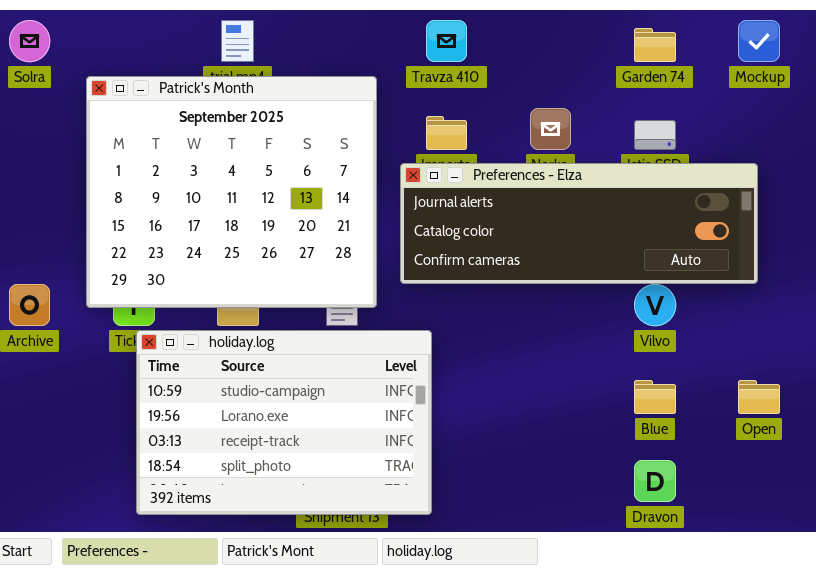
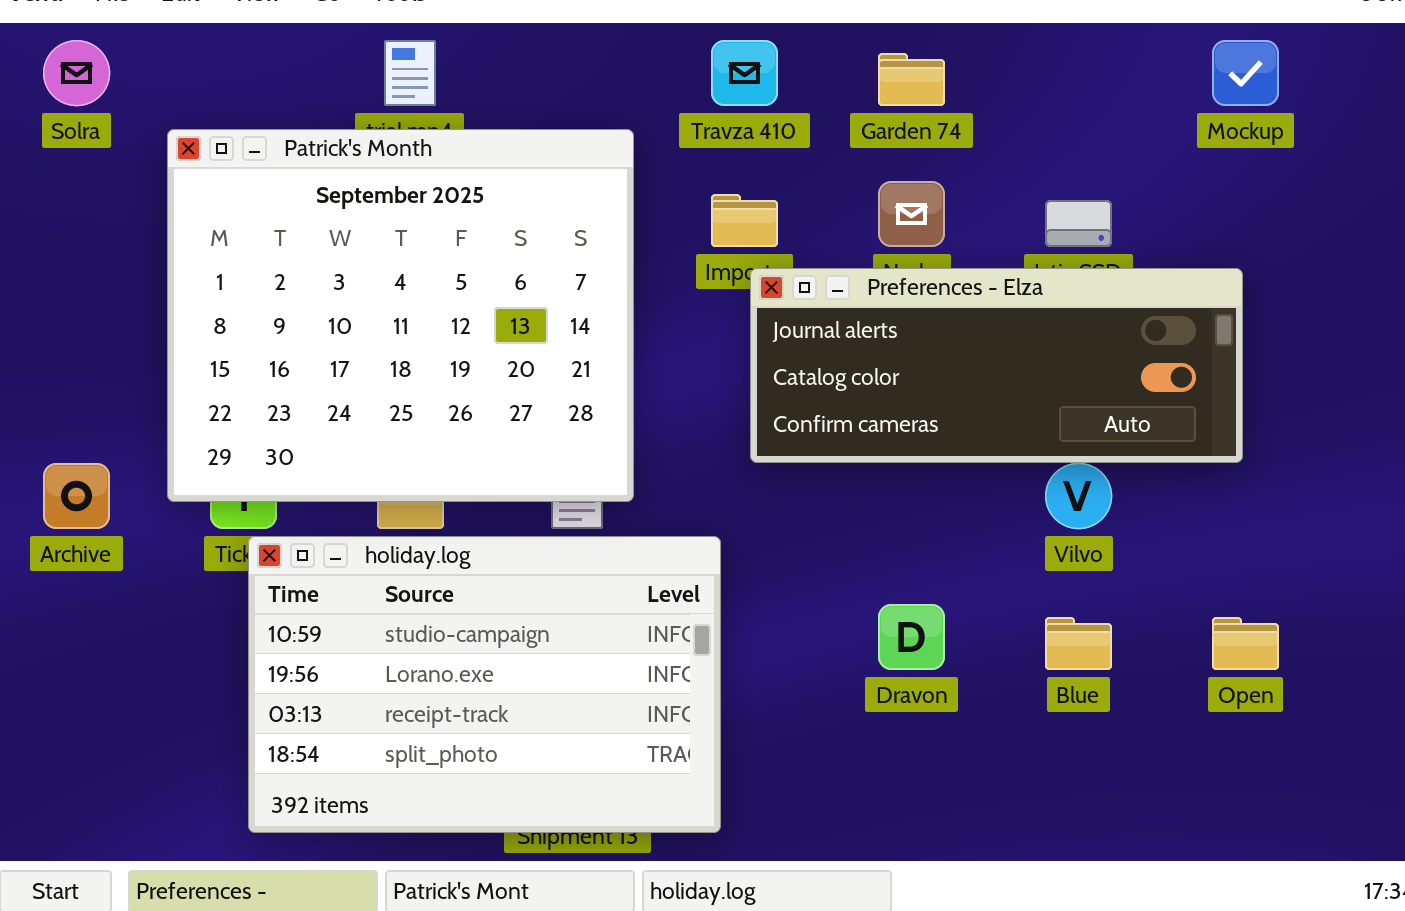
Garden 74: [634,28,676,62] -> [878,53,945,106], moved
Preferences - Elza: [400,163,758,284] -> [750,268,1243,463], resized
Dravon: [634,460,676,502] -> [878,604,945,670], moved

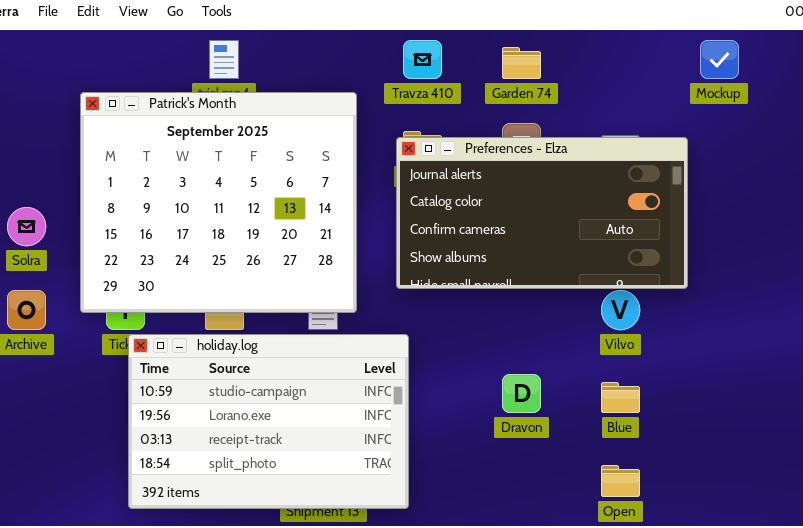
Solra: [43,40,110,106] -> [7,207,46,246], moved
Preferences - Elza: [750,268,1243,463] -> [396,137,688,289], moved, resized
Open: [1212,617,1279,670] -> [601,465,640,497], moved

